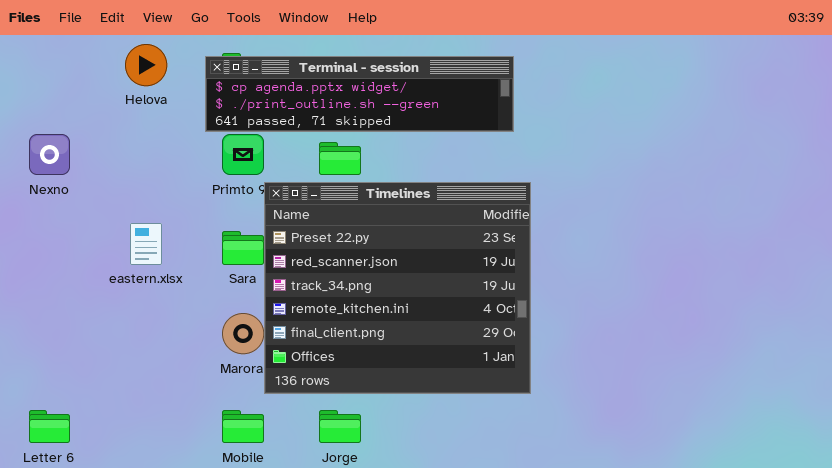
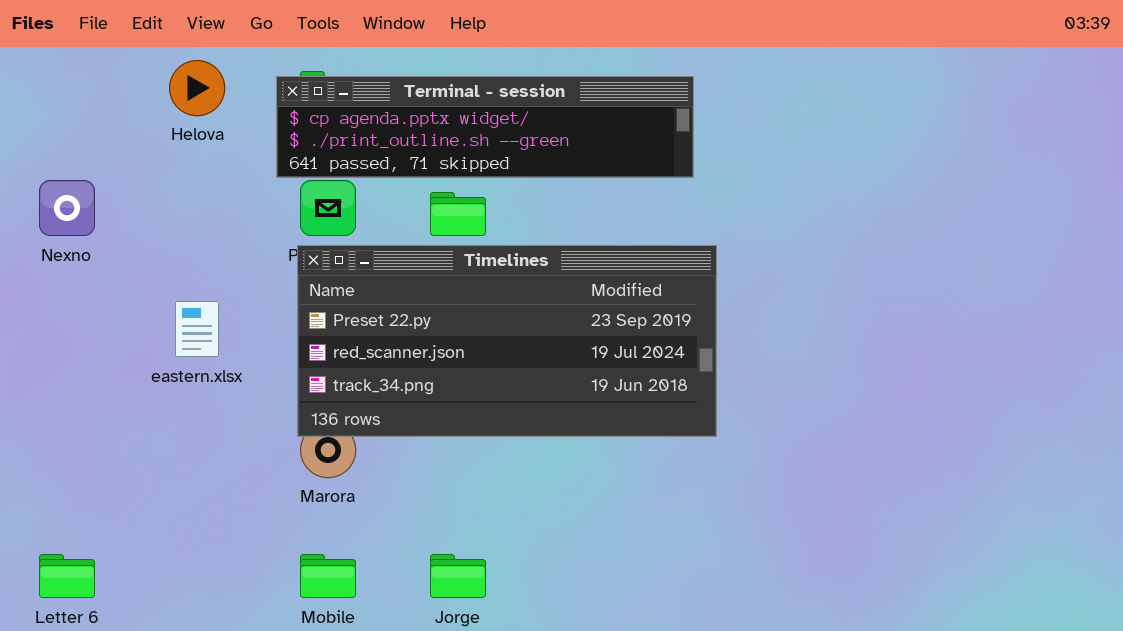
Timelines: [264,182,531,394] -> [297,245,717,437], resized

